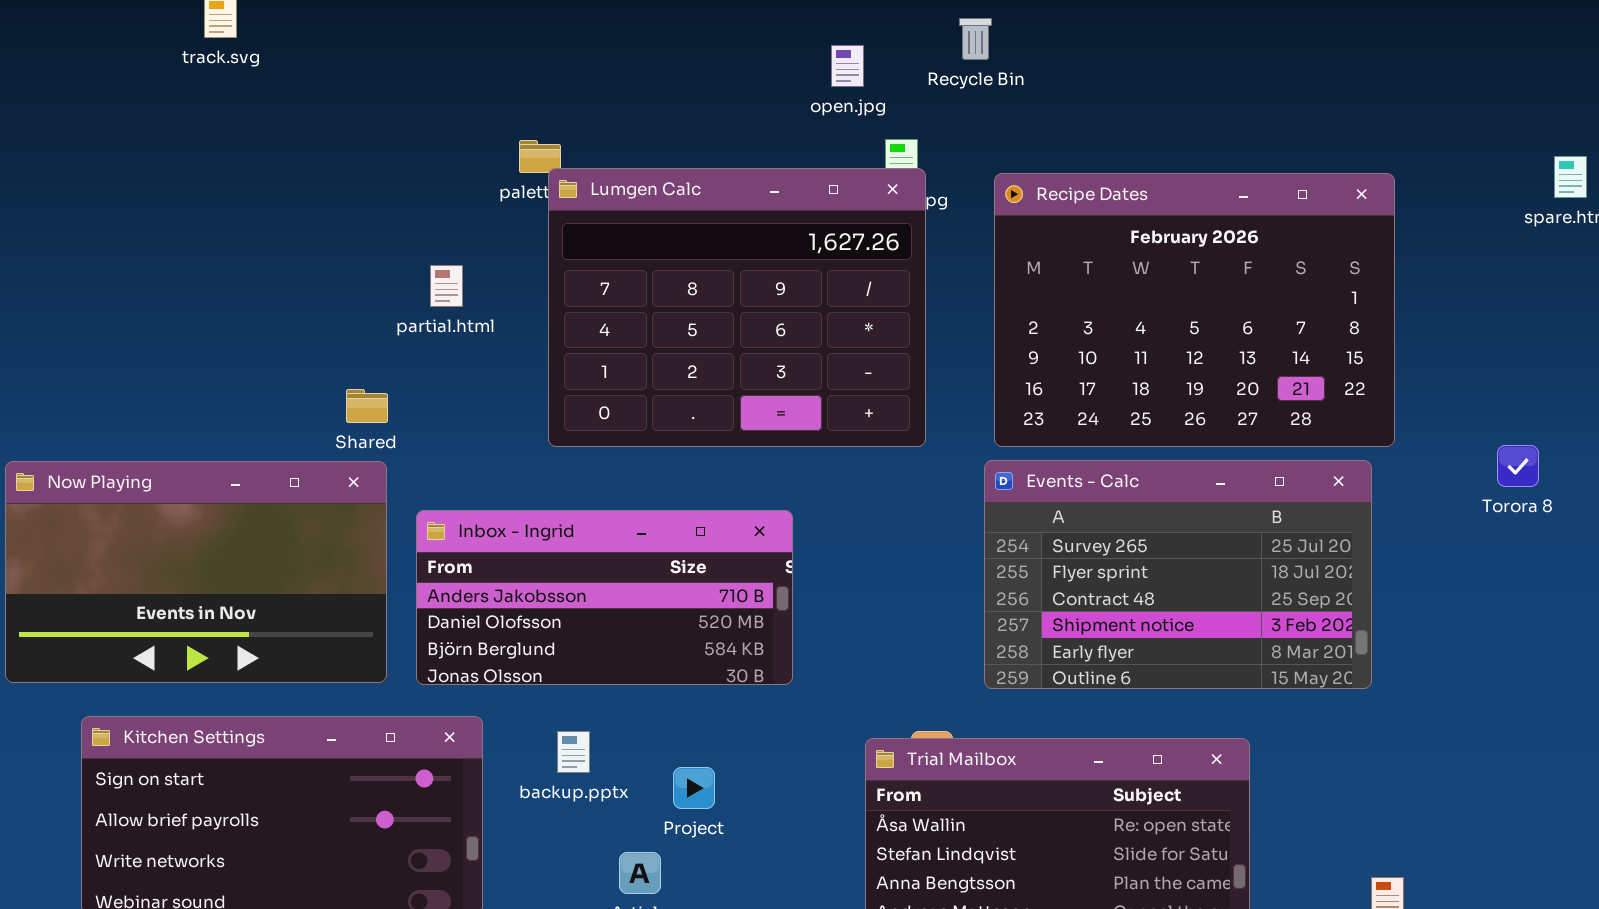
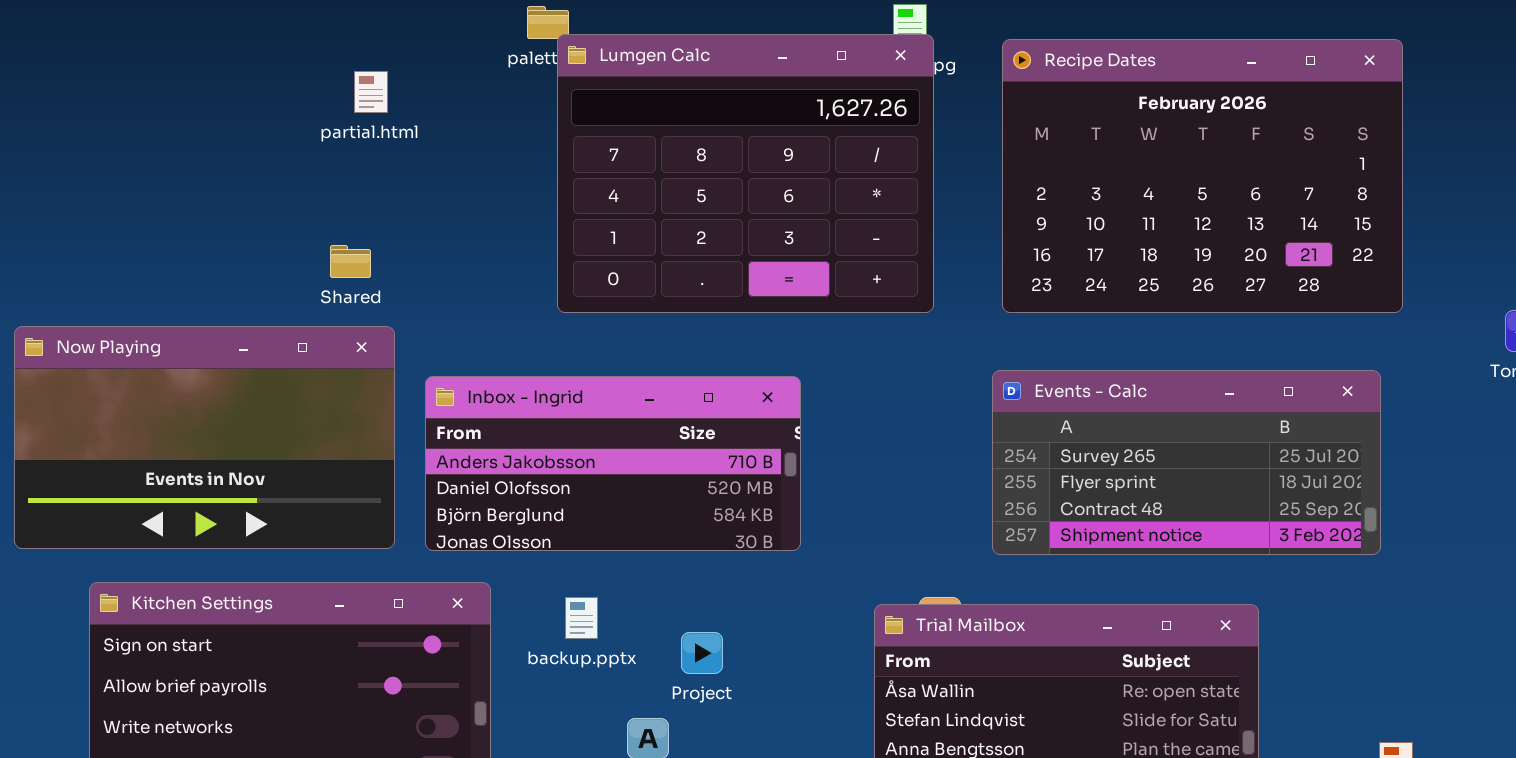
partial.html: [430,265,463,307] -> [354,71,388,113], moved
Shared: [346,389,388,423] -> [330,245,371,278], moved
Events - Calc: [984,460,1372,689] -> [992,370,1381,555], resized

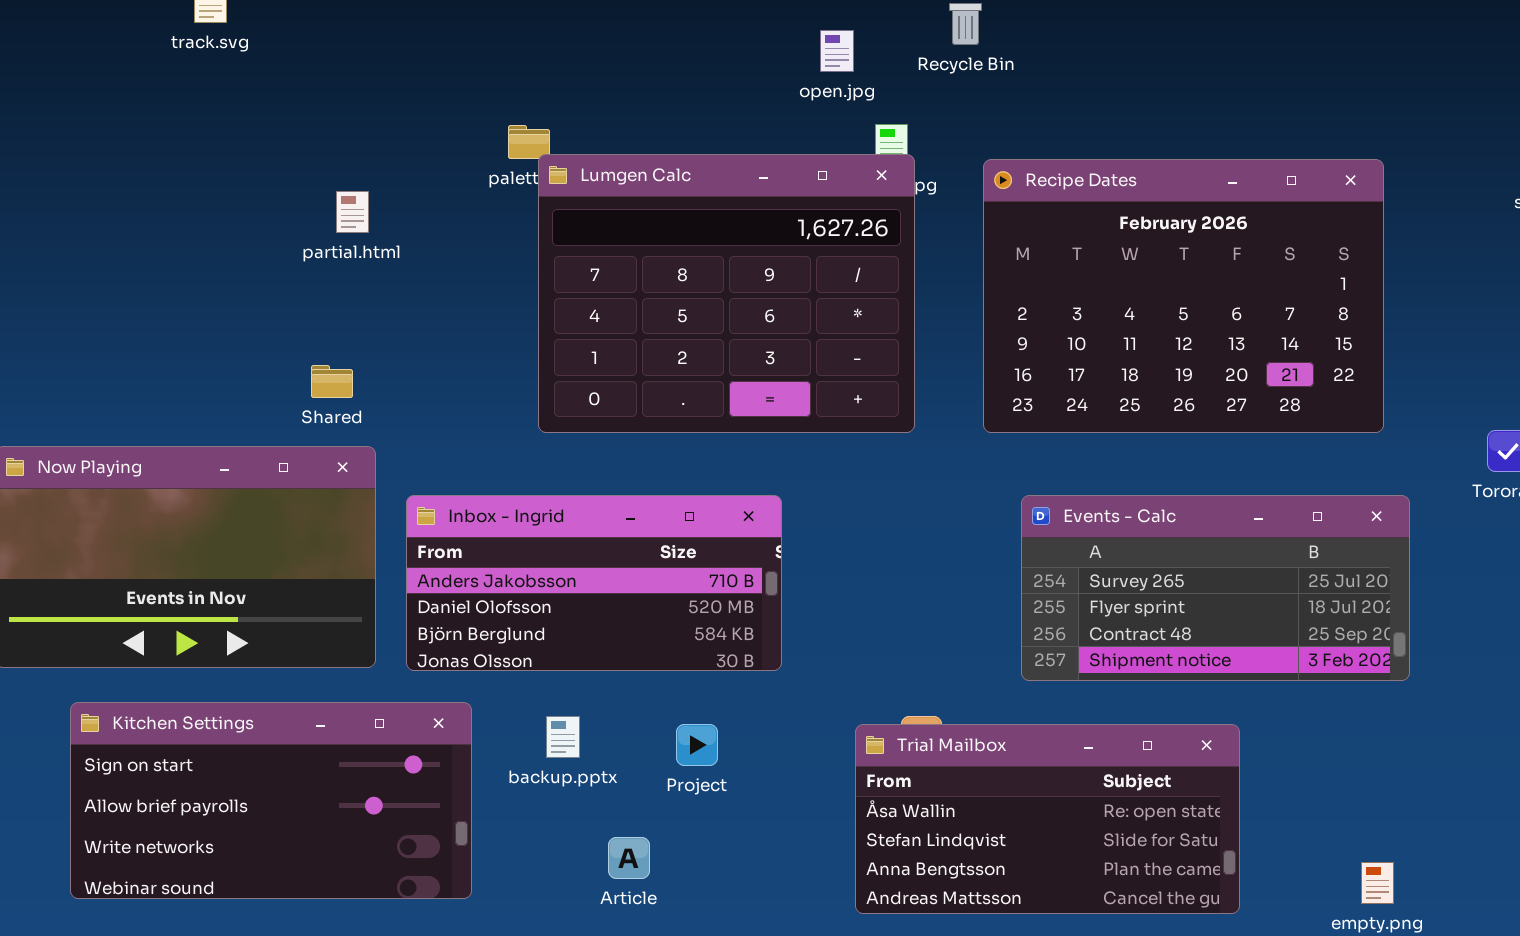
Events - Calc: [992,370,1381,555] -> [1021,495,1410,681], moved
Project: [681,632,723,674] -> [676,724,718,766], moved

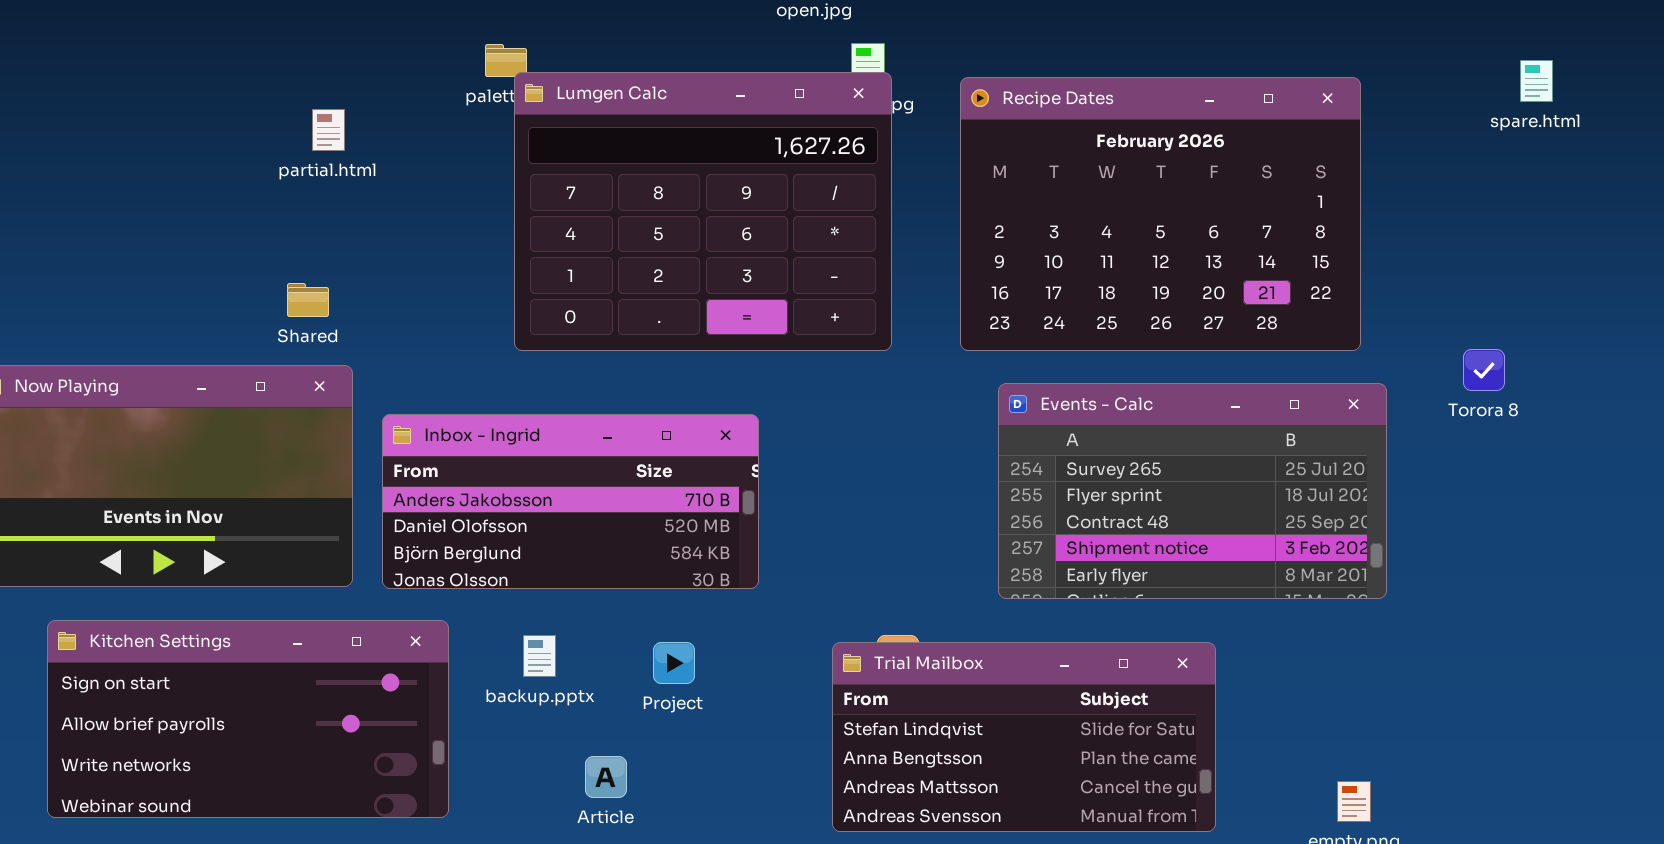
Events - Calc: [1021,495,1410,681] -> [998,383,1387,599], resized
Trial Mailbox: [855,724,1240,914] -> [832,642,1216,832], scrolled down 1 row

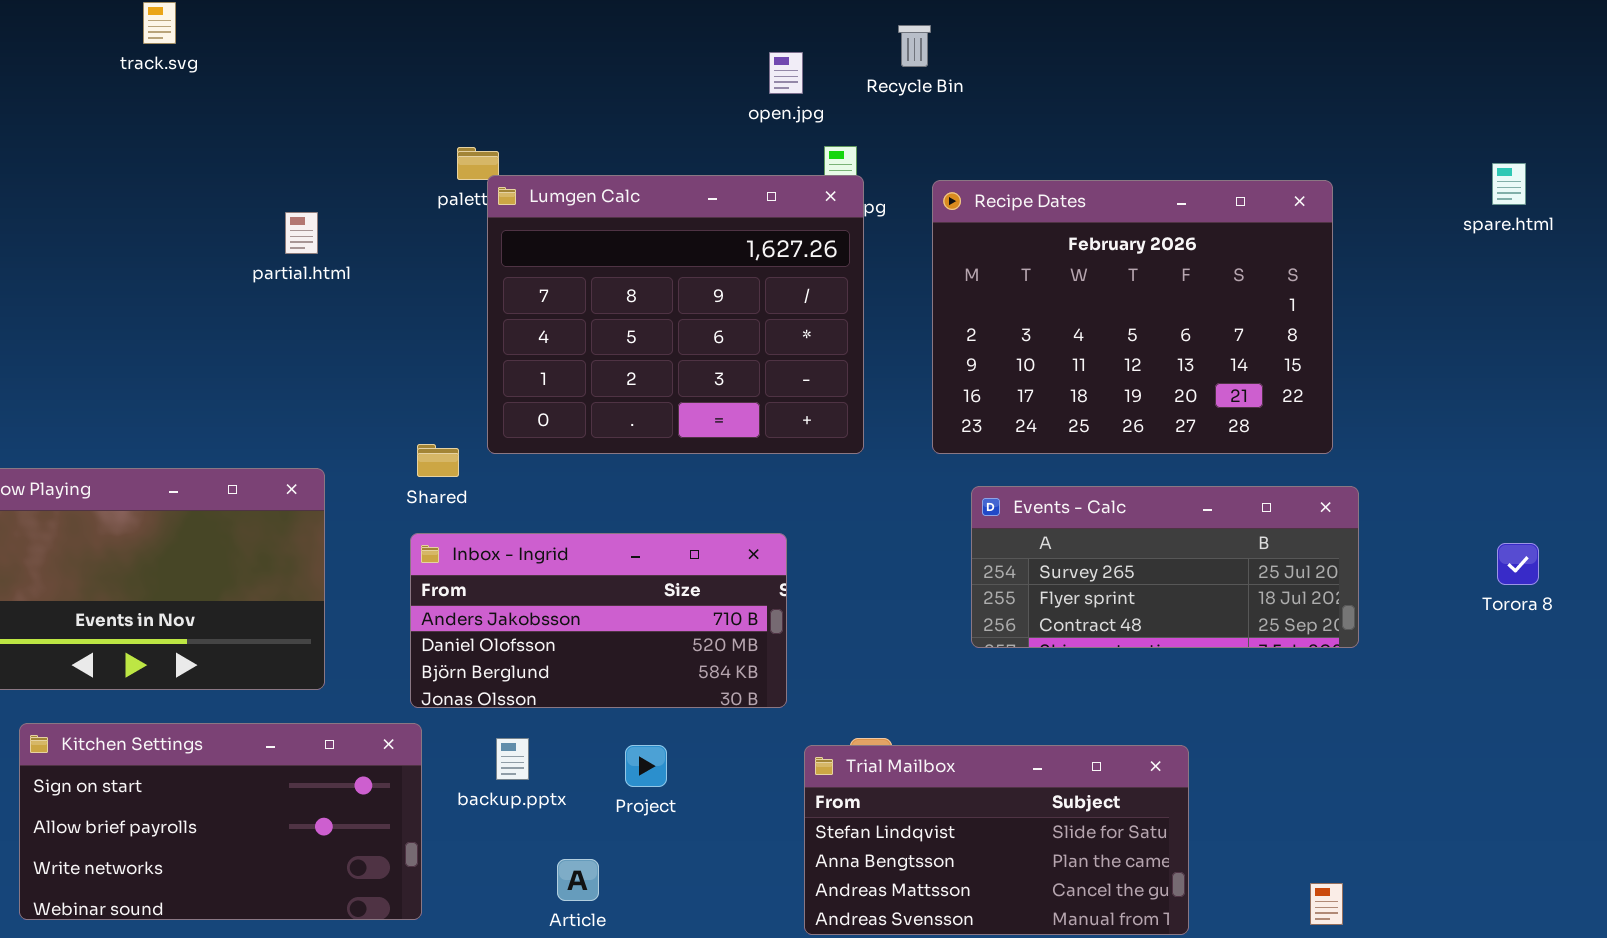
Shared: [287,283,329,317] -> [417,444,459,477], moved
Torora 8: [1463,349,1505,391] -> [1497,543,1539,585], moved
Events - Calc: [998,383,1387,599] -> [971,486,1359,648], resized
Inbox - Ingrid: [382,414,759,589] -> [410,533,787,708], moved

